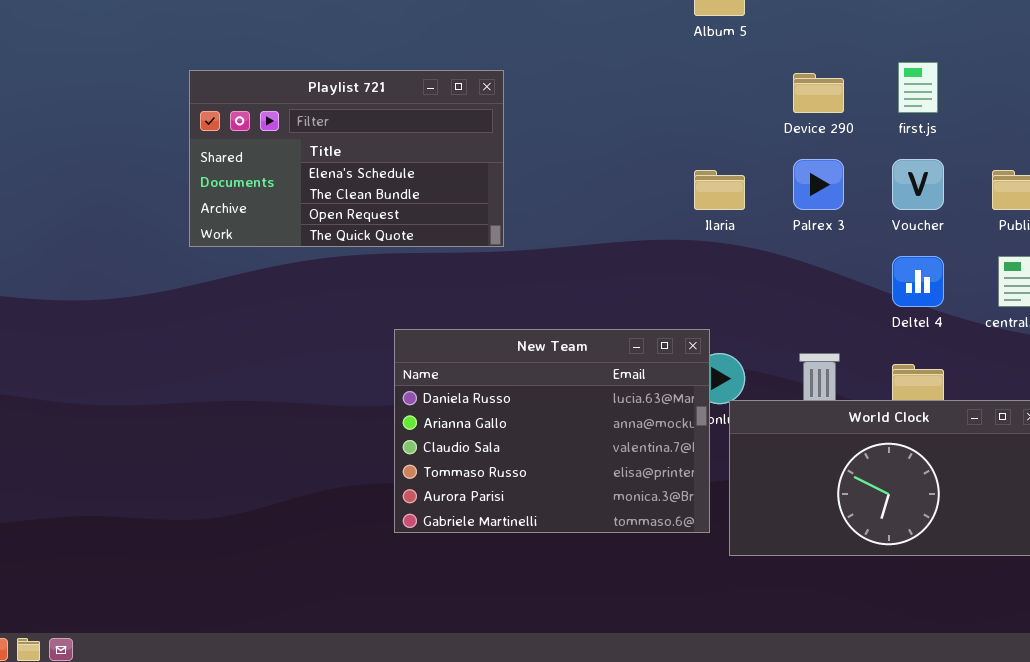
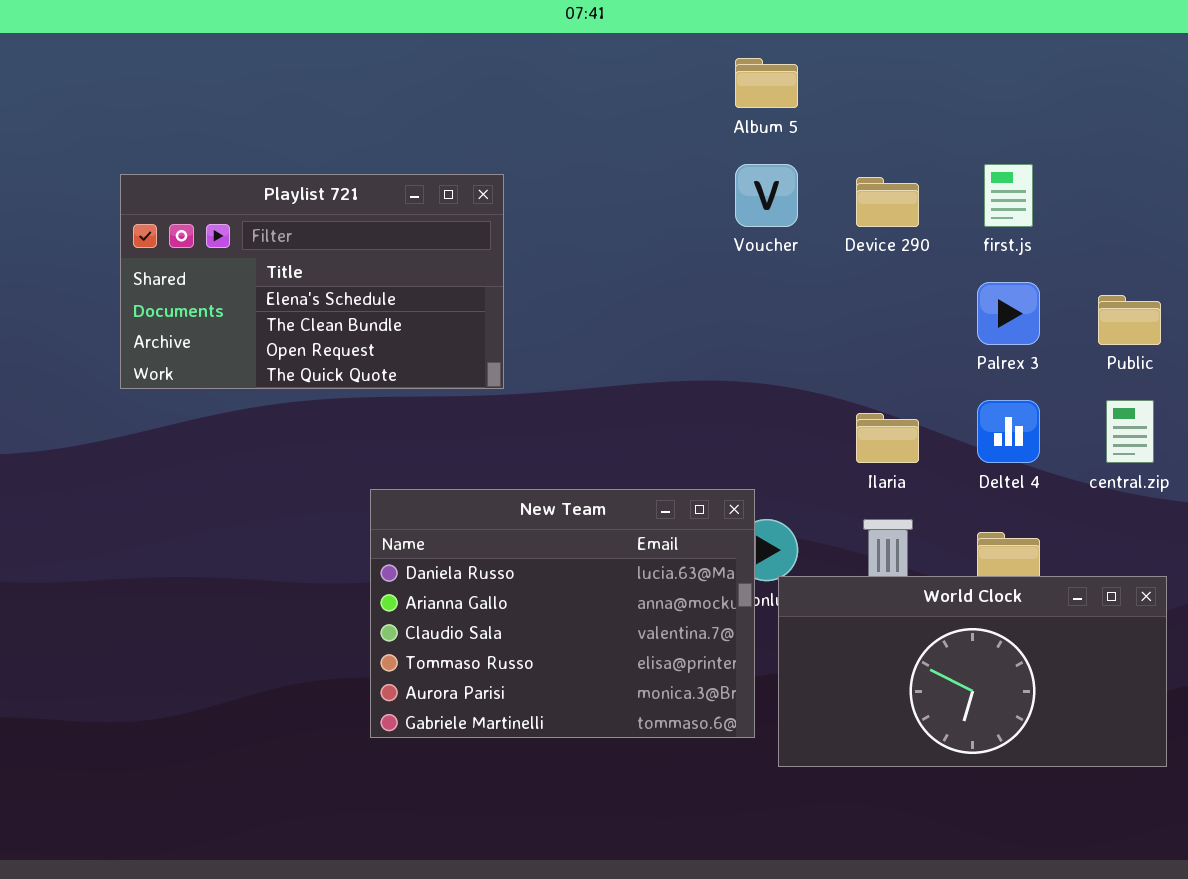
Palrex 3: [793,159,844,210] -> [977,282,1040,345], moved
Voucher: [892,159,944,210] -> [735,164,798,227], moved
Ilaria: [694,170,745,210] -> [856,413,919,463], moved

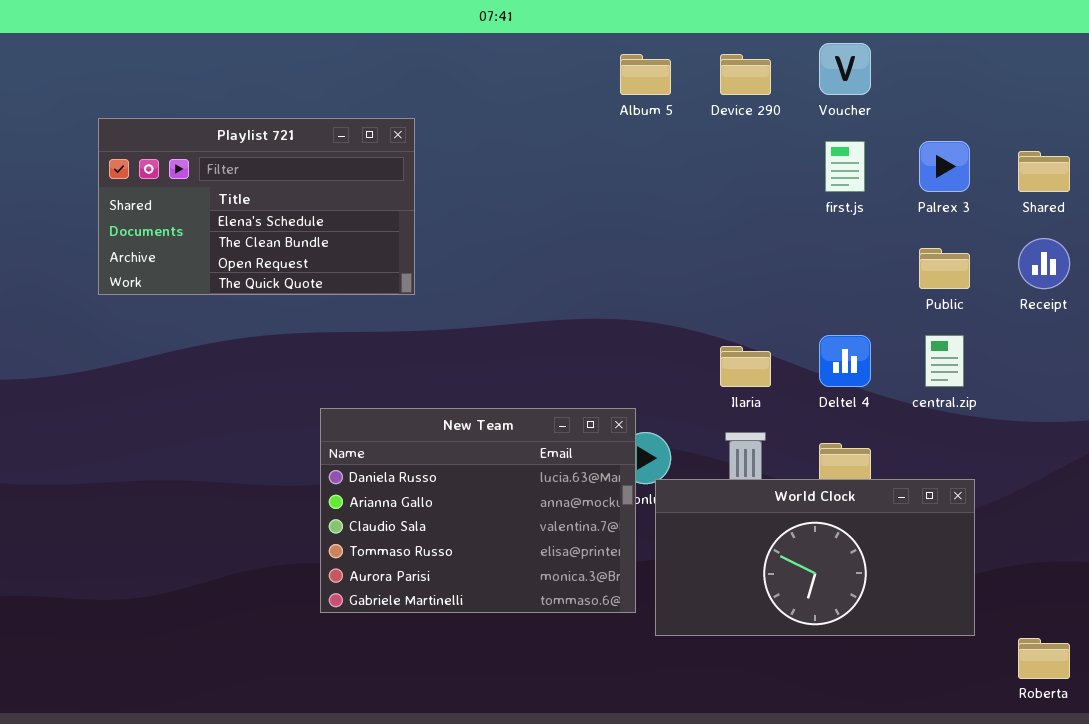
Voucher: [735,164,798,227] -> [819,43,871,95], moved
Playlist 721: [120,174,504,389] -> [98,118,415,295], moved
Device 290: [856,177,919,227] -> [720,54,771,95], moved
Palrex 3: [977,282,1040,345] -> [919,141,970,192], moved

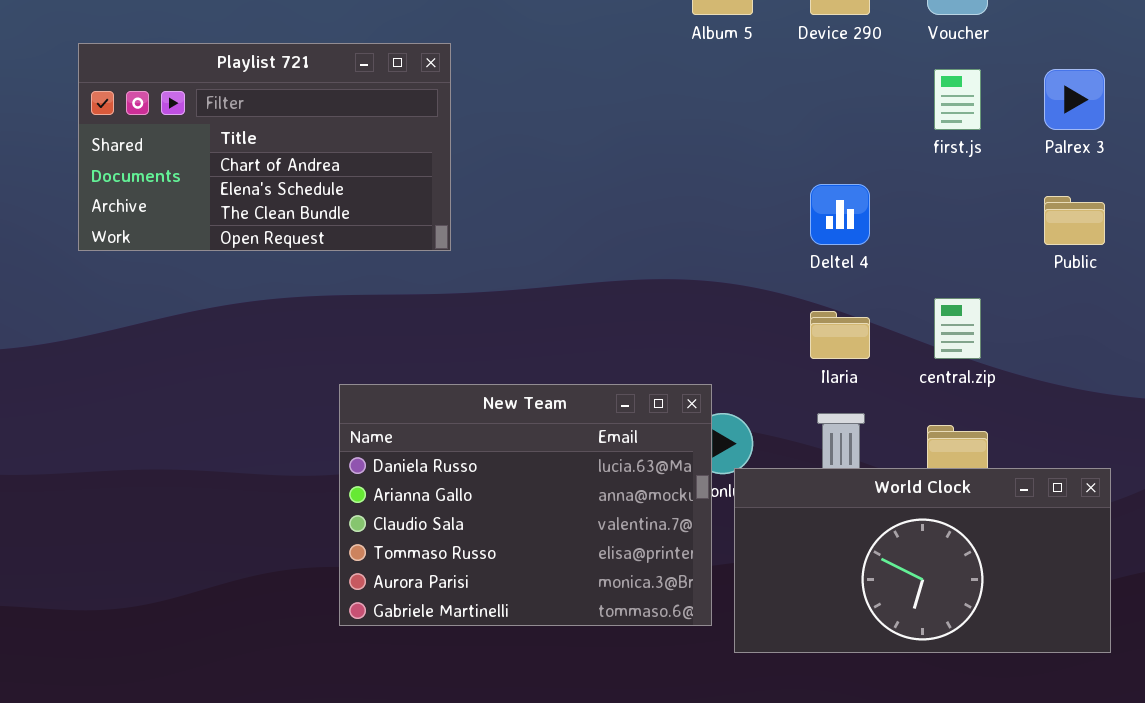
Playlist 721: [98,118,415,295] -> [78,43,451,251], scrolled up 1 row
Deltel 4: [819,335,871,387] -> [810,184,870,245], moved
central.zip: [925,335,964,387] -> [934,298,981,359], moved

